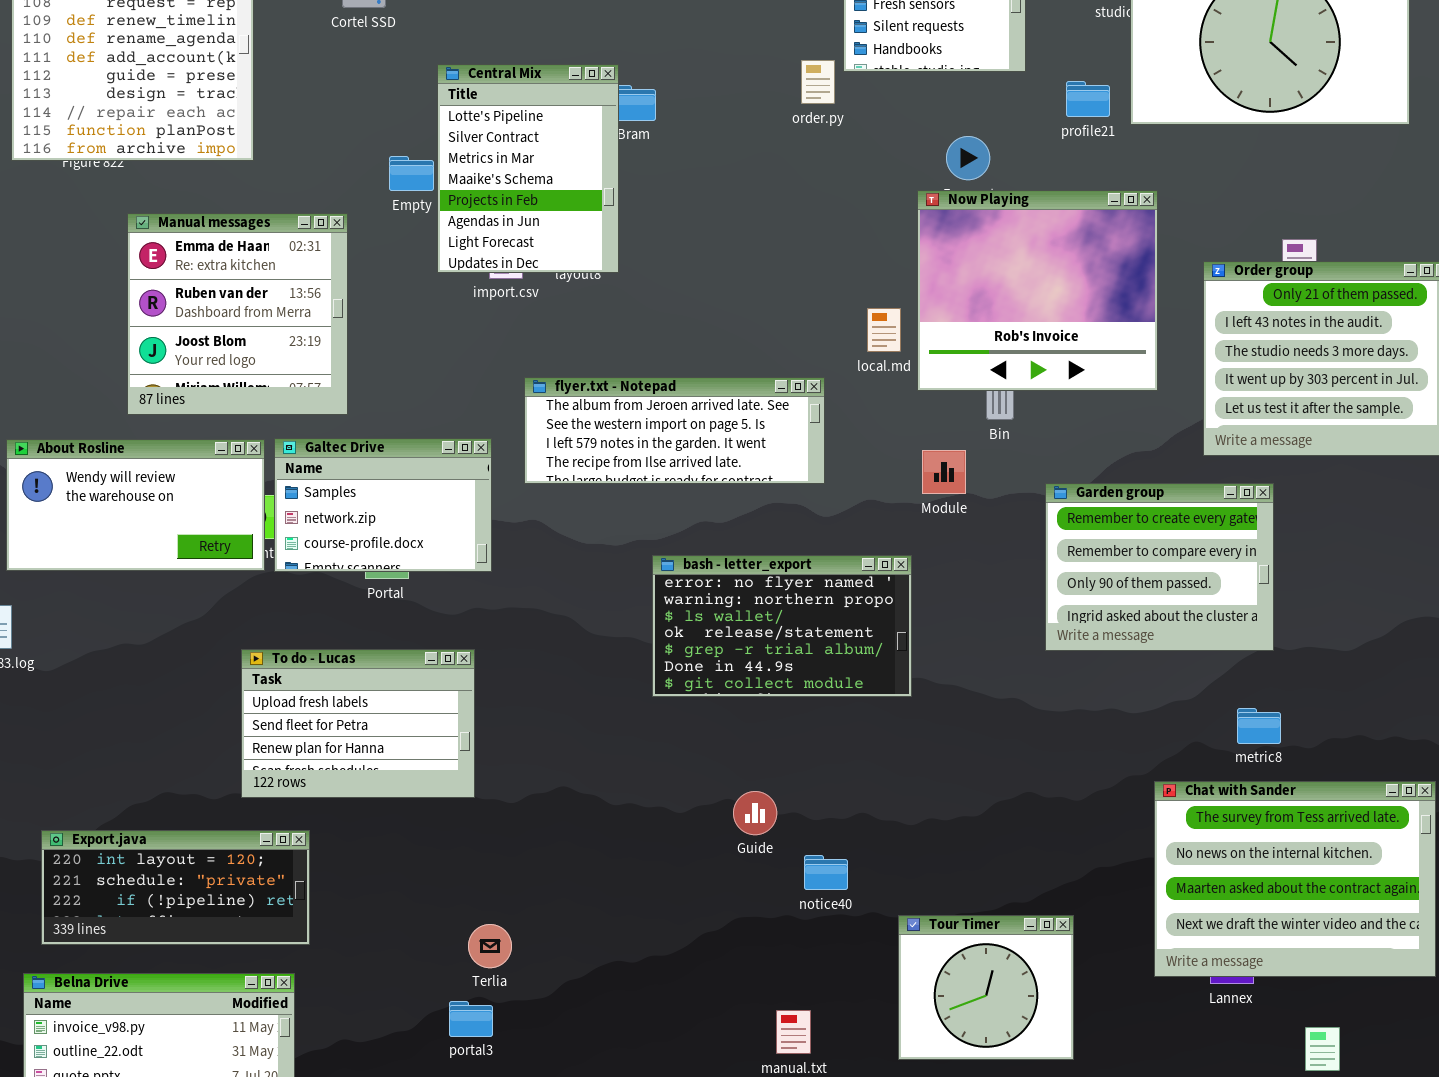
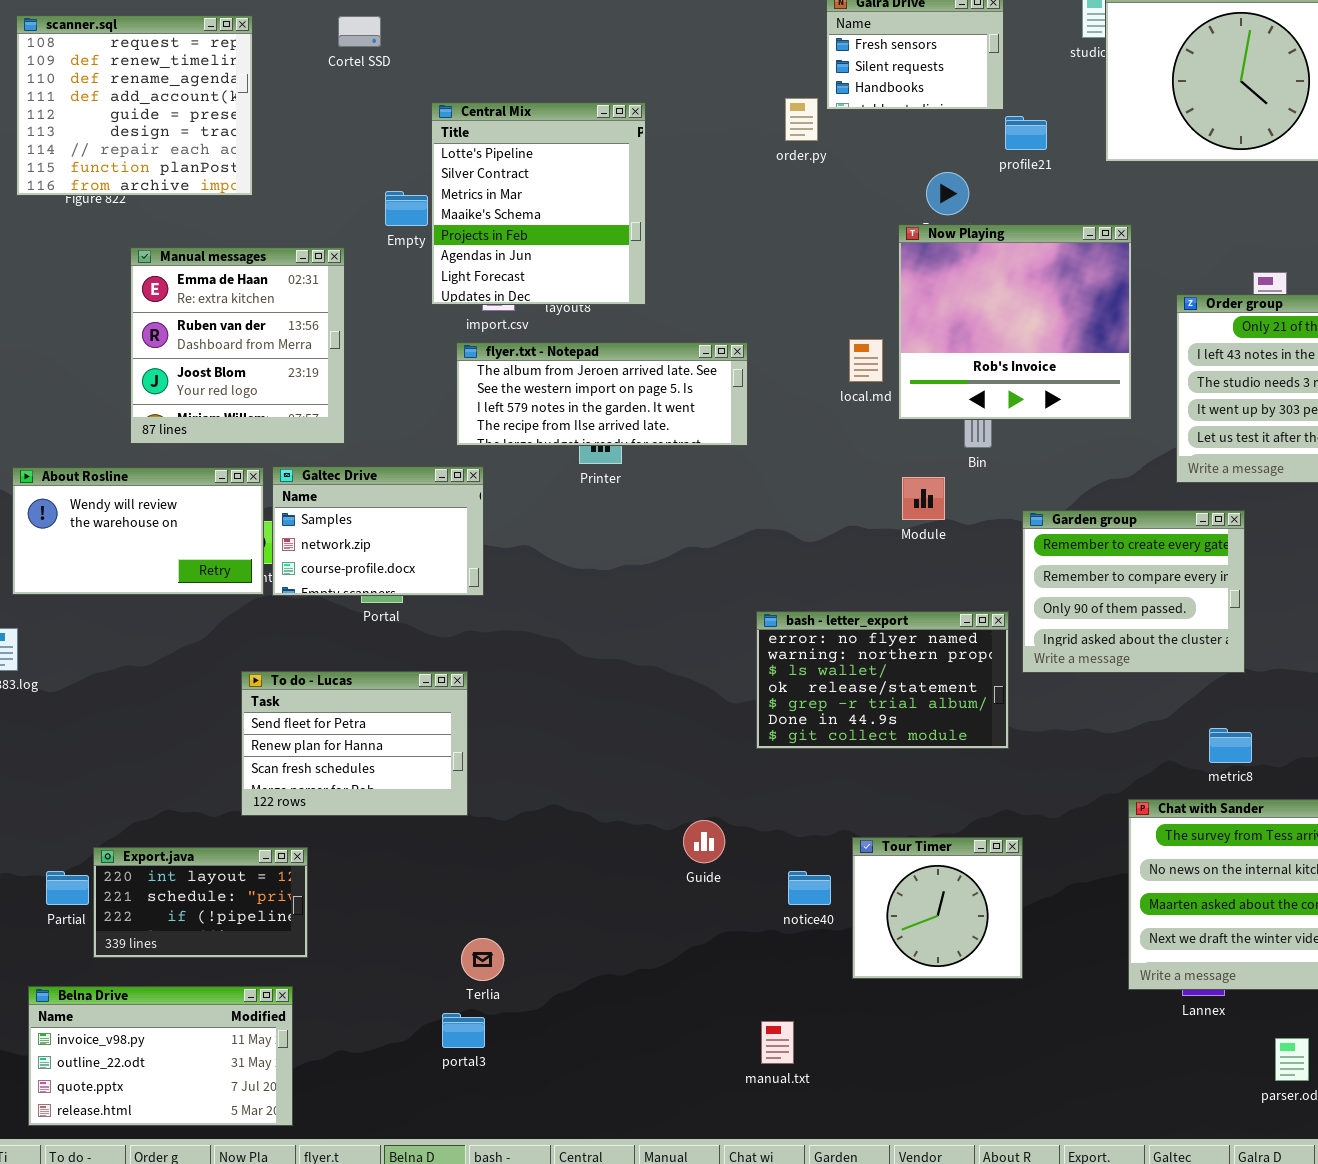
Central Mix: [437,64,619,273] -> [431,102,646,305], resized
profile21: [1066,81,1110,117] -> [1005,116,1047,150], moved
flyer.txt - Notepad: [524,377,825,484] -> [456,342,748,446], moved
bash - letter_export: [652,555,912,697] -> [756,611,1009,749], moved
To do - Lucas: [241,649,475,798] -> [241,671,468,816], scrolled down 1 row
Guide: [733,791,777,835] -> [683,820,725,863], moved
Export.java: [41,830,310,945] -> [93,847,308,958], resized
Tour Timer: [898,915,1074,1060] -> [852,837,1023,979], moved

